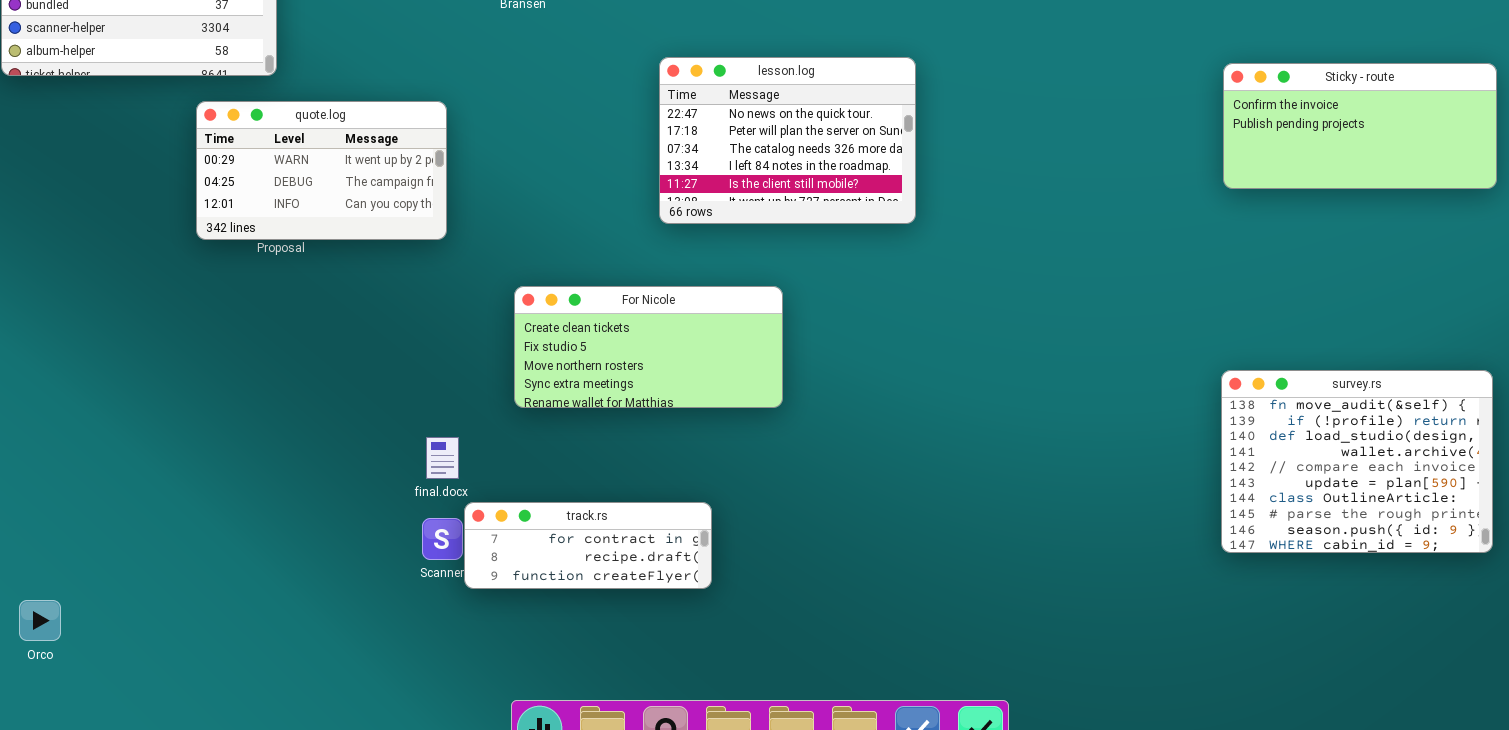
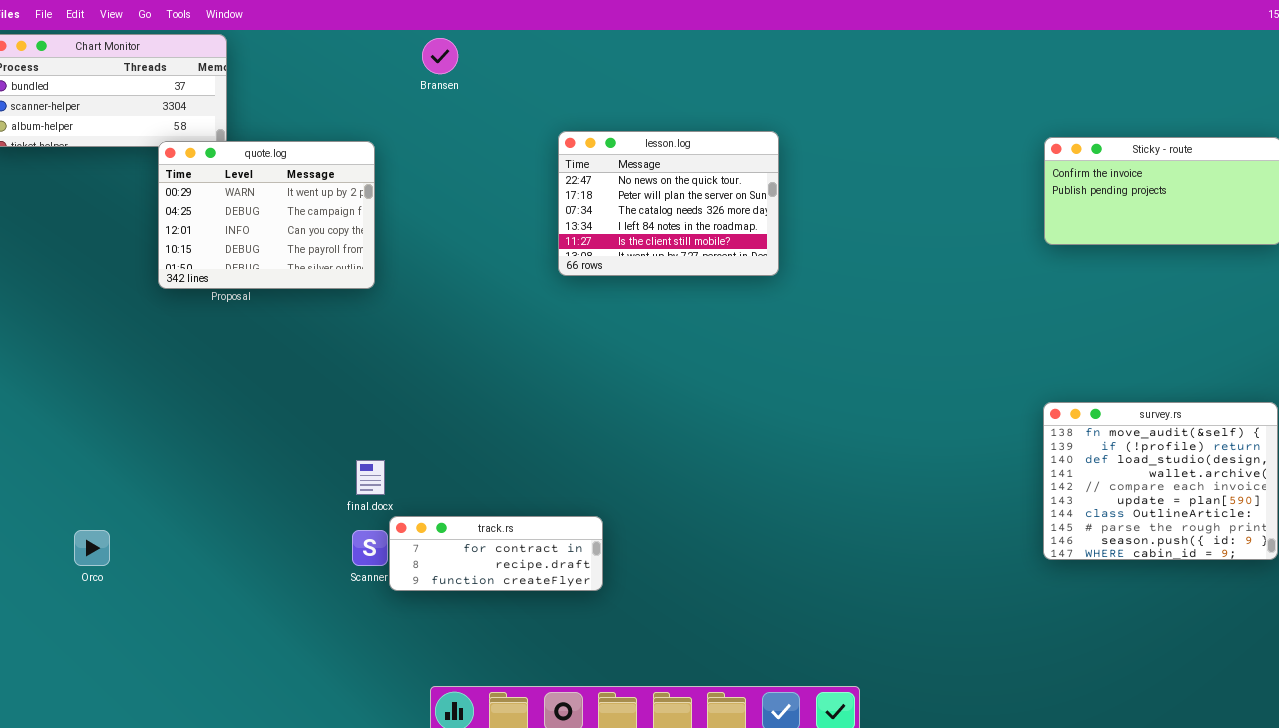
quote.log: [196,101,447,240] -> [158,141,375,289], resized
For Nicole: [514,286,783,408] -> none, closed
Orco: [19,600,61,641] -> [74,530,110,566], moved

